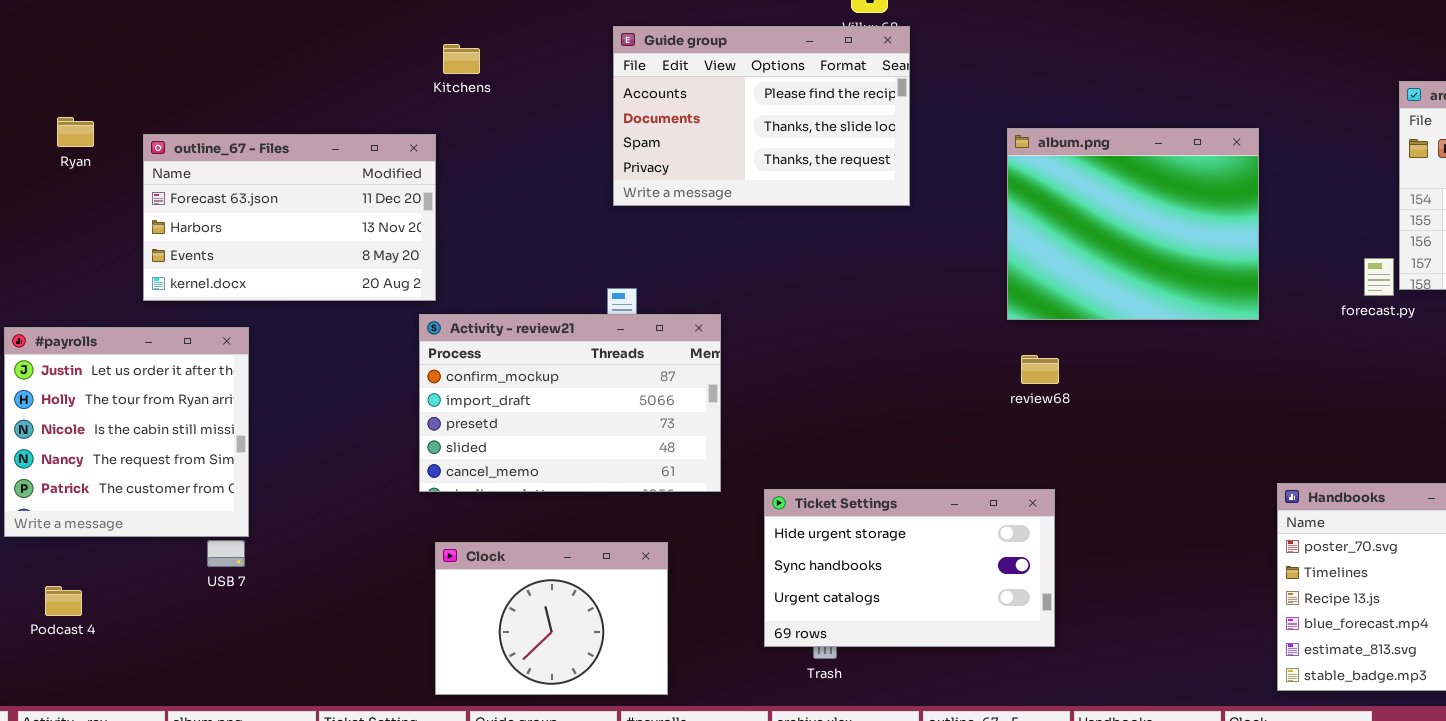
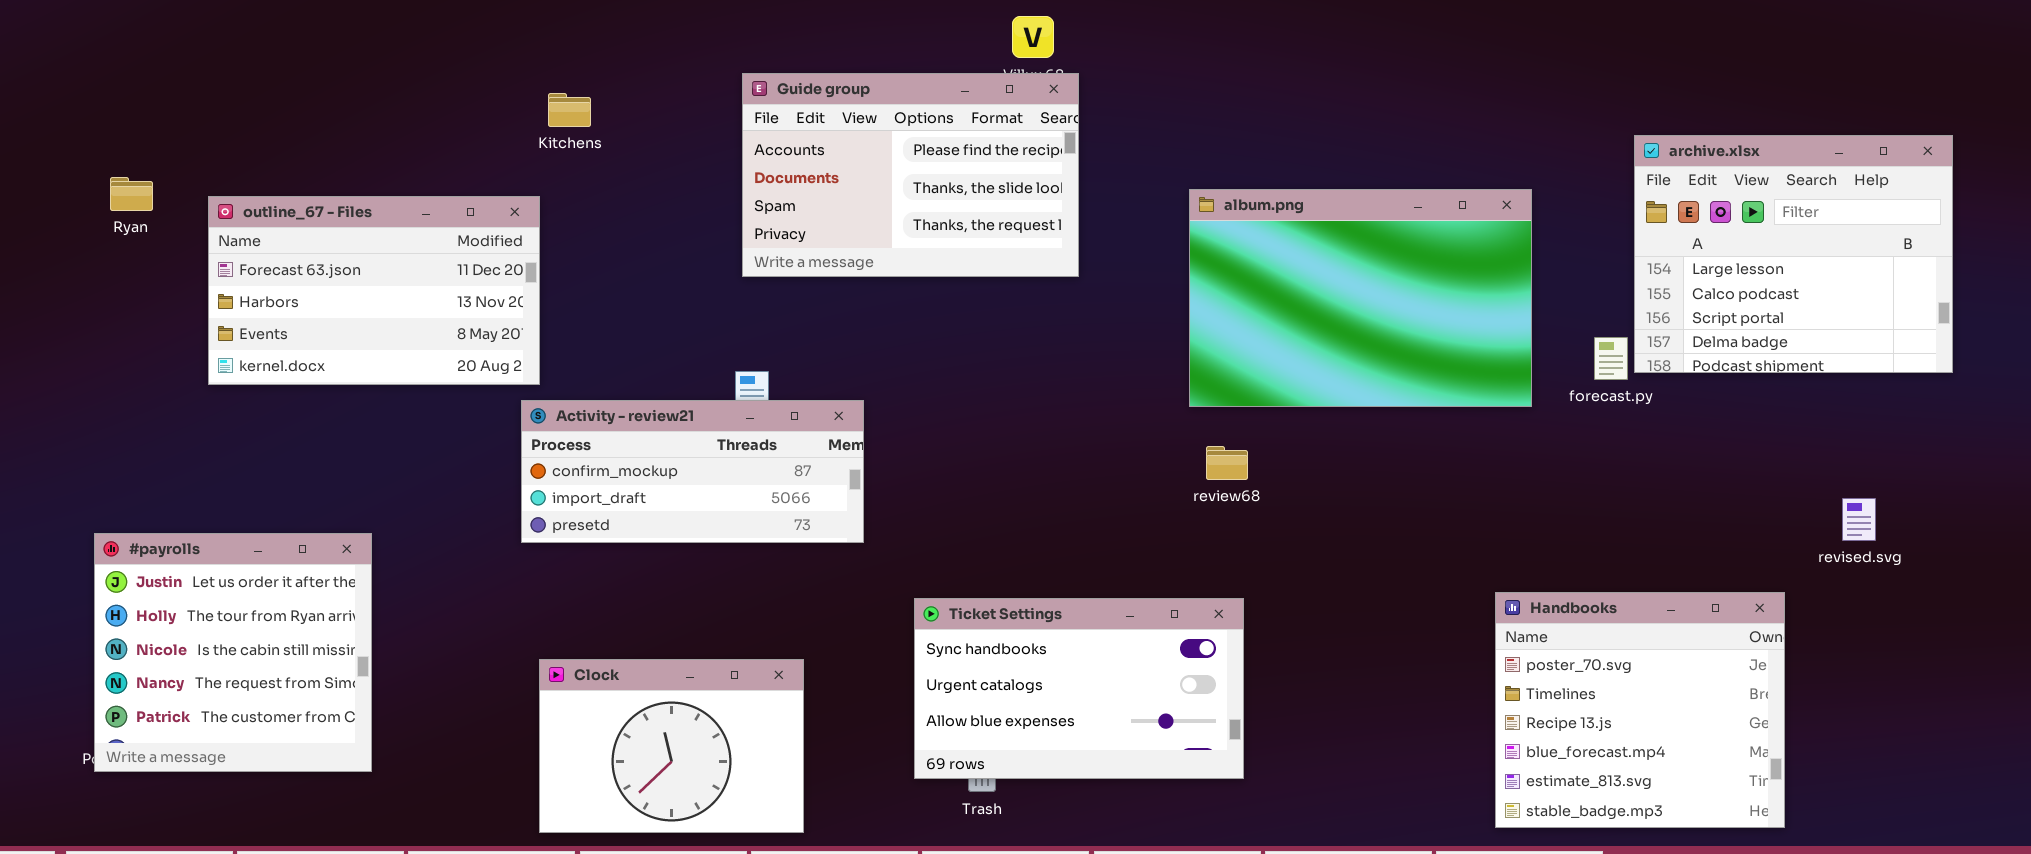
album.png: [1007,128,1259,320] -> [1189,189,1532,407], resized
Activity - review21: [419,314,721,492] -> [521,400,864,543], resized
#payrolls: [4,327,249,537] -> [94,533,372,772], moved
Ticket Settings: [764,489,1055,647] -> [914,598,1244,779], scrolled down 1 row

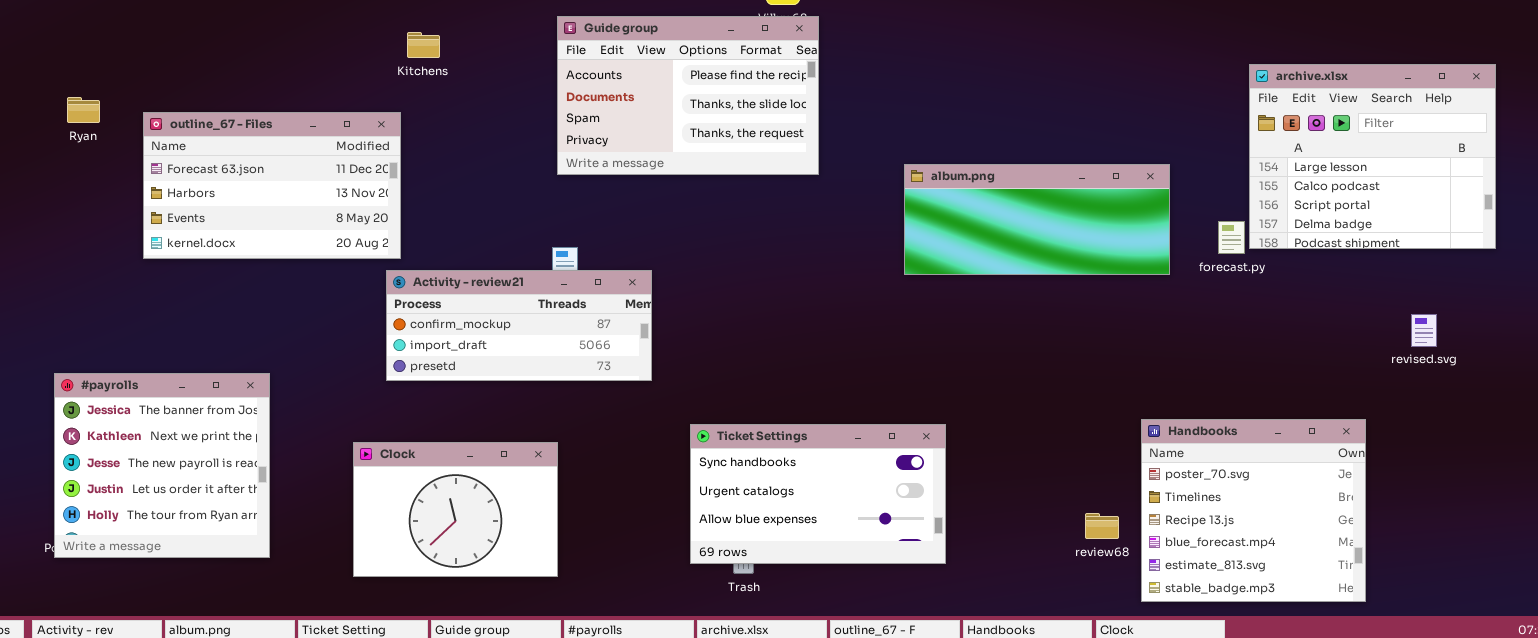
album.png: [1189,189,1532,407] -> [904,164,1170,275], resized
review68: [1206,446,1248,480] -> [1085,513,1119,539], moved
revised.svg: [1842,498,1876,541] -> [1411,314,1437,347], moved
#payrolls: [94,533,372,772] -> [54,373,270,558], scrolled up 3 rows
Clock: [539,659,804,833] -> [353,442,558,577], moved

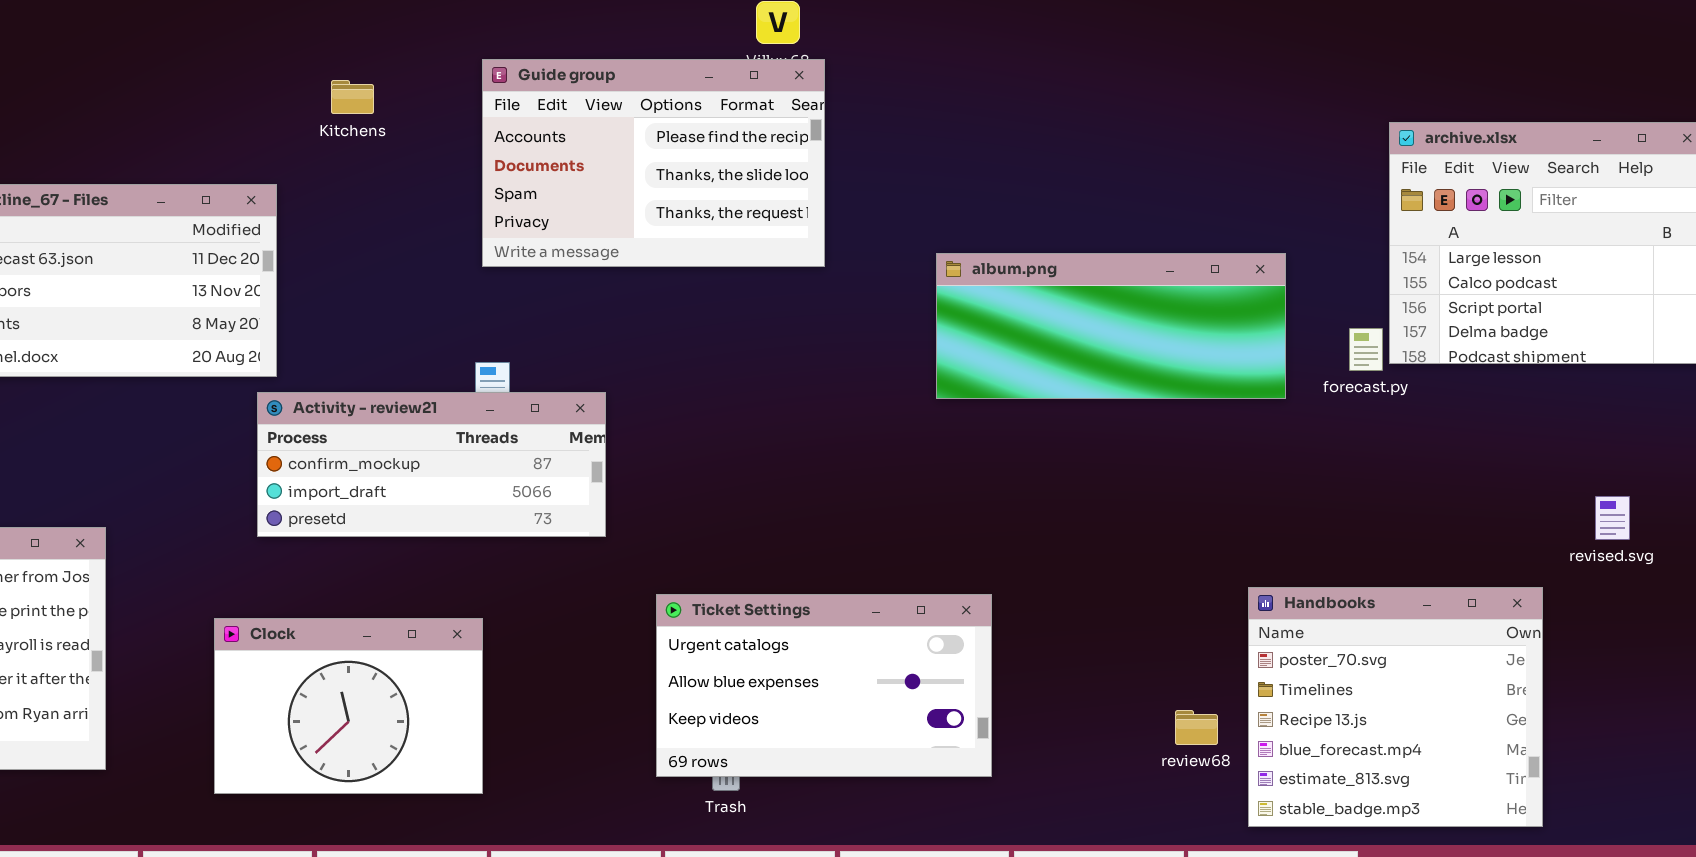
Kitchens: [407,32,440,58] -> [331,80,374,114], moved
revised.svg: [1411,314,1437,347] -> [1595,496,1630,540], moved
Ticket Settings: [690,424,946,564] -> [656,594,992,777], scrolled down 1 row

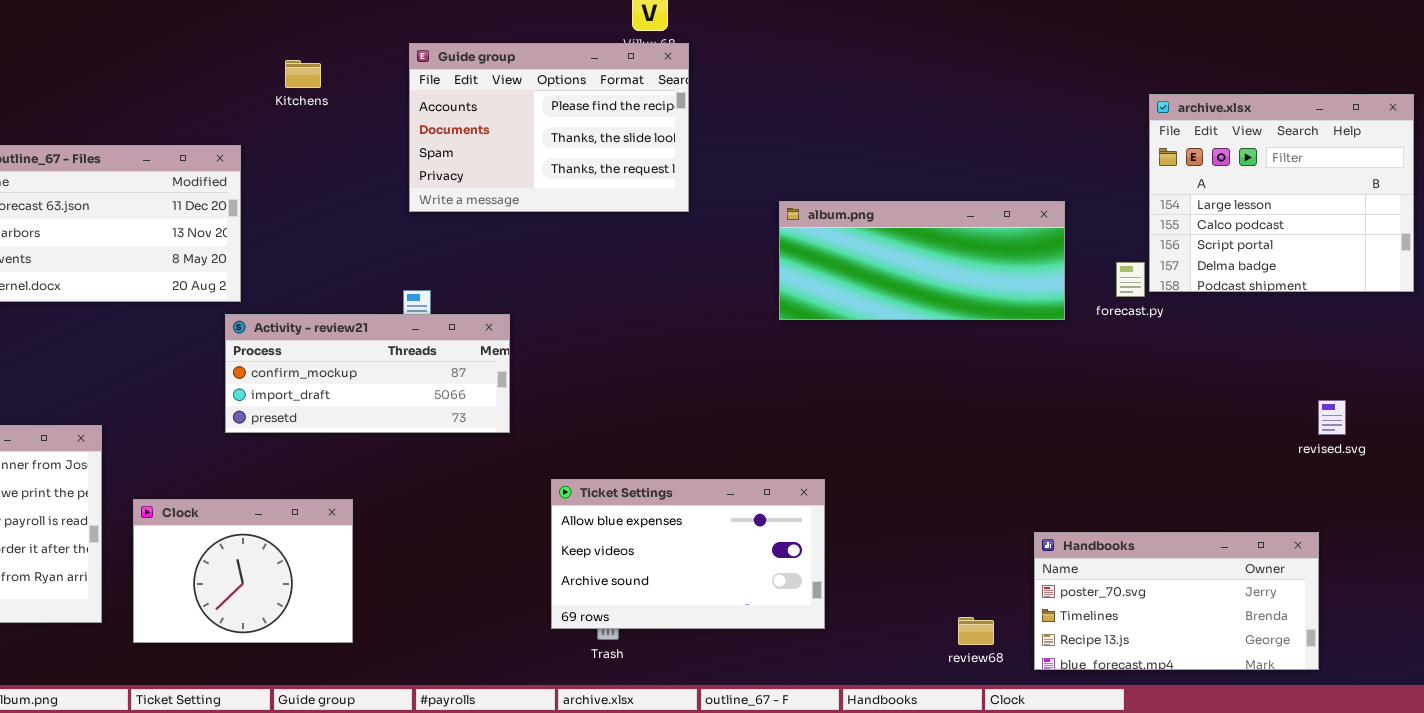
Handbooks: [1248,587,1543,827] -> [1034,532,1319,670], resized
Ticket Settings: [656,594,992,777] -> [551,479,825,629], scrolled down 1 row
Clock: [214,618,483,794] -> [133,499,353,643], moved
review68: [1175,710,1218,745] -> [958,617,994,645], moved

